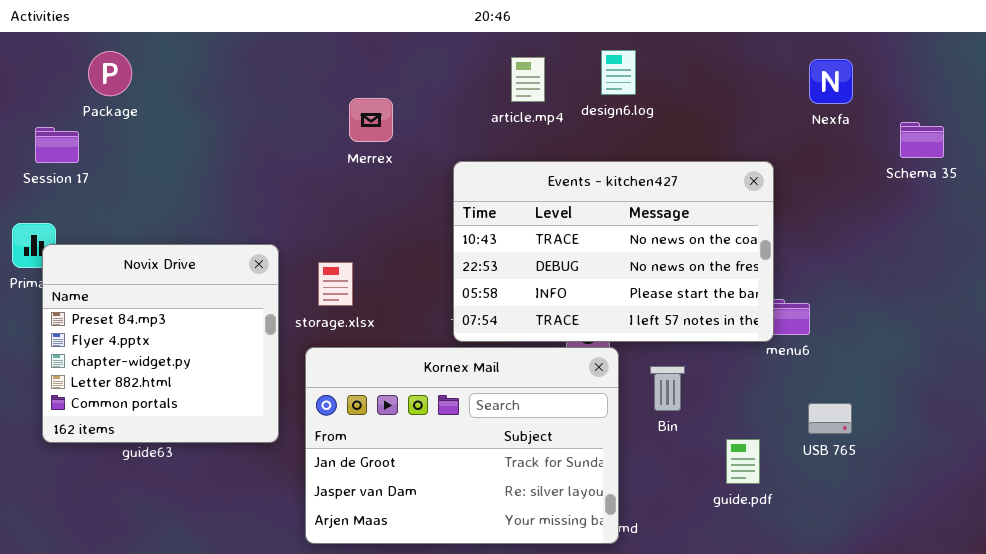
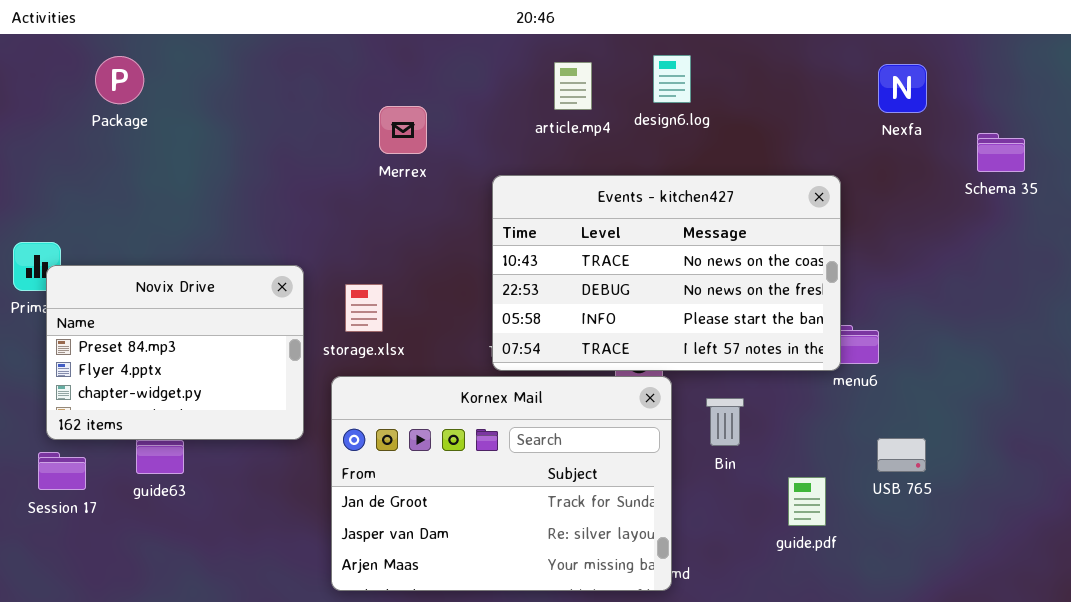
Session 17: [35,127,79,163] -> [38,452,86,490], moved
Novix Drive: [42,244,279,443] -> [46,265,304,440], resized

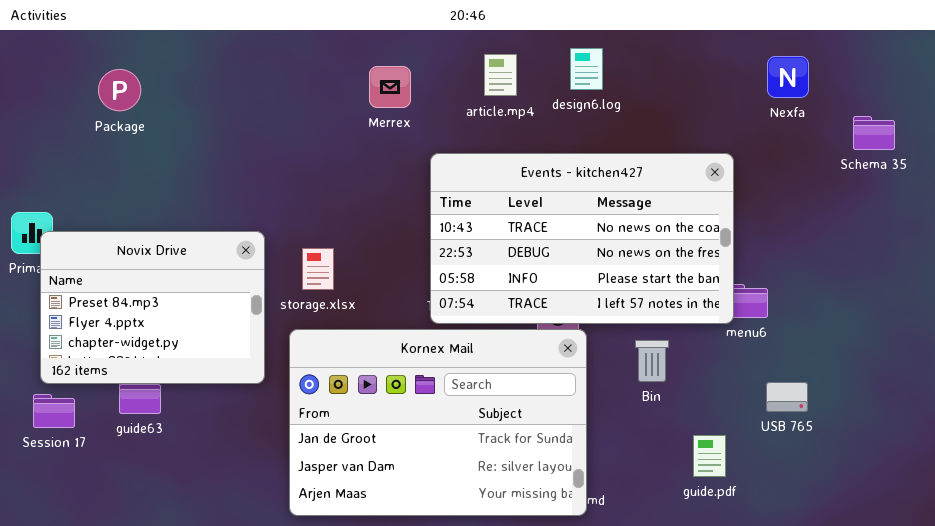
Package: [95,56,144,104] -> [98,69,141,111], moved
Merrex: [379,106,427,154] -> [369,66,411,108], moved
Bin: [706,398,744,446] -> [635,340,669,382], moved
guide.pdf: [788,477,826,526] -> [693,435,726,477], moved

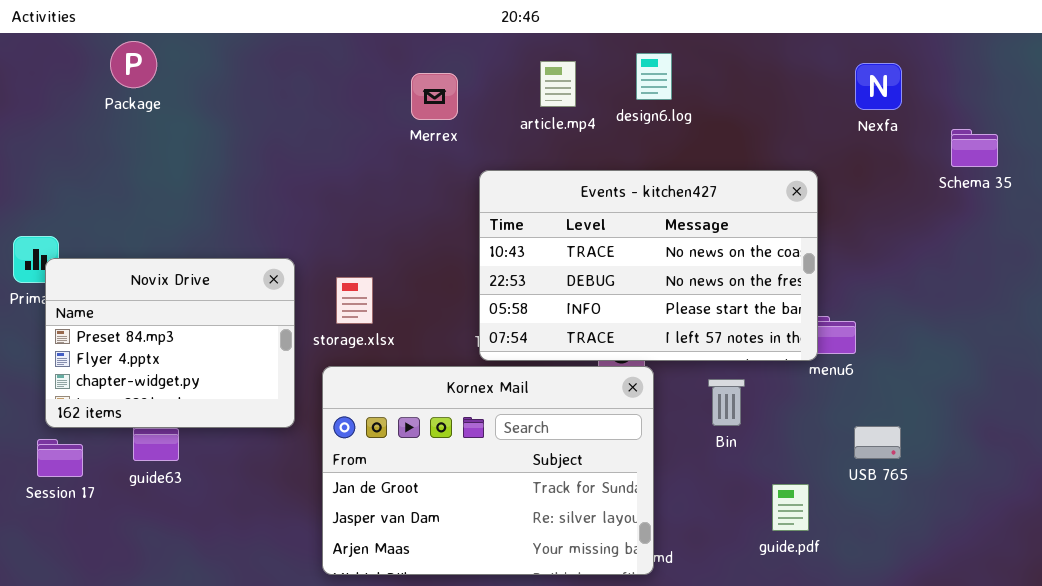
Package: [98,69,141,111] -> [110,41,157,88], moved

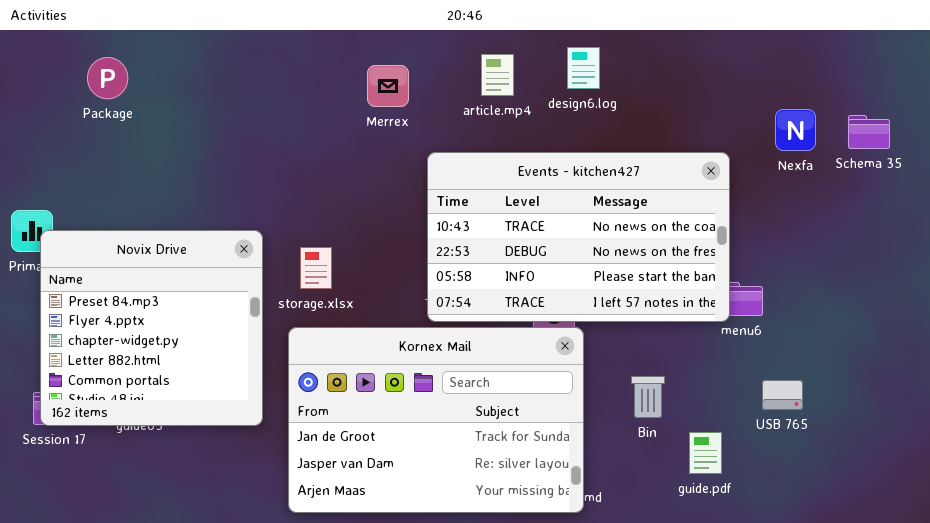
Package: [110,41,157,88] -> [87,57,128,99], moved
Nexfa: [855,63,902,110] -> [775,109,816,151], moved
Novix Drive: [45,258,295,428] -> [40,230,263,426], resized
Bin: [708,379,745,426] -> [631,376,665,418], moved

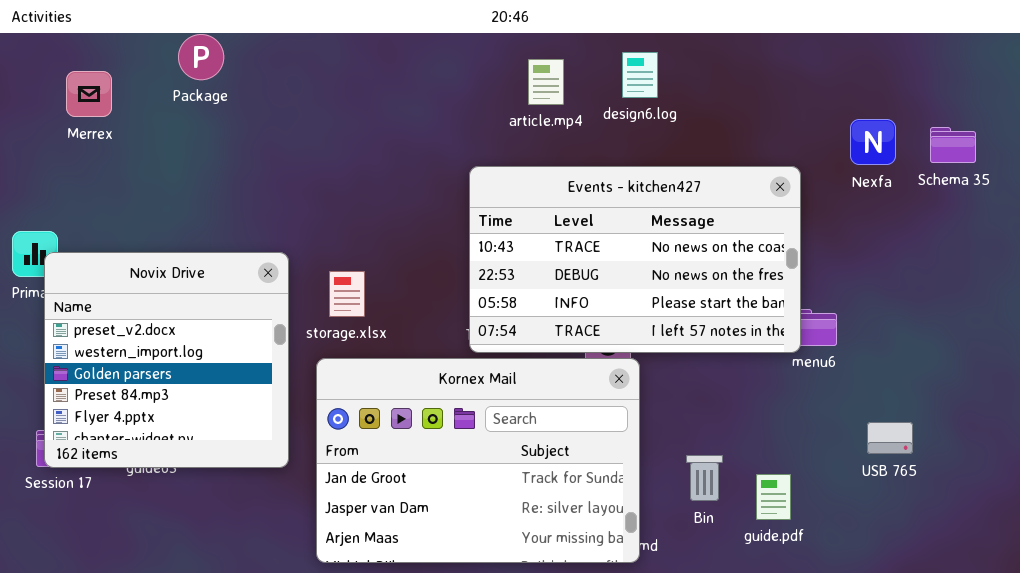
Package: [87,57,128,99] -> [178,34,224,80], moved
Merrex: [367,65,409,107] -> [66,71,112,117], moved
Novix Drive: [40,230,263,426] -> [44,252,289,468], scrolled up 3 rows
Bin: [631,376,665,418] -> [686,455,723,501], moved
USB 765: [762,380,803,410] -> [867,422,913,454], moved

